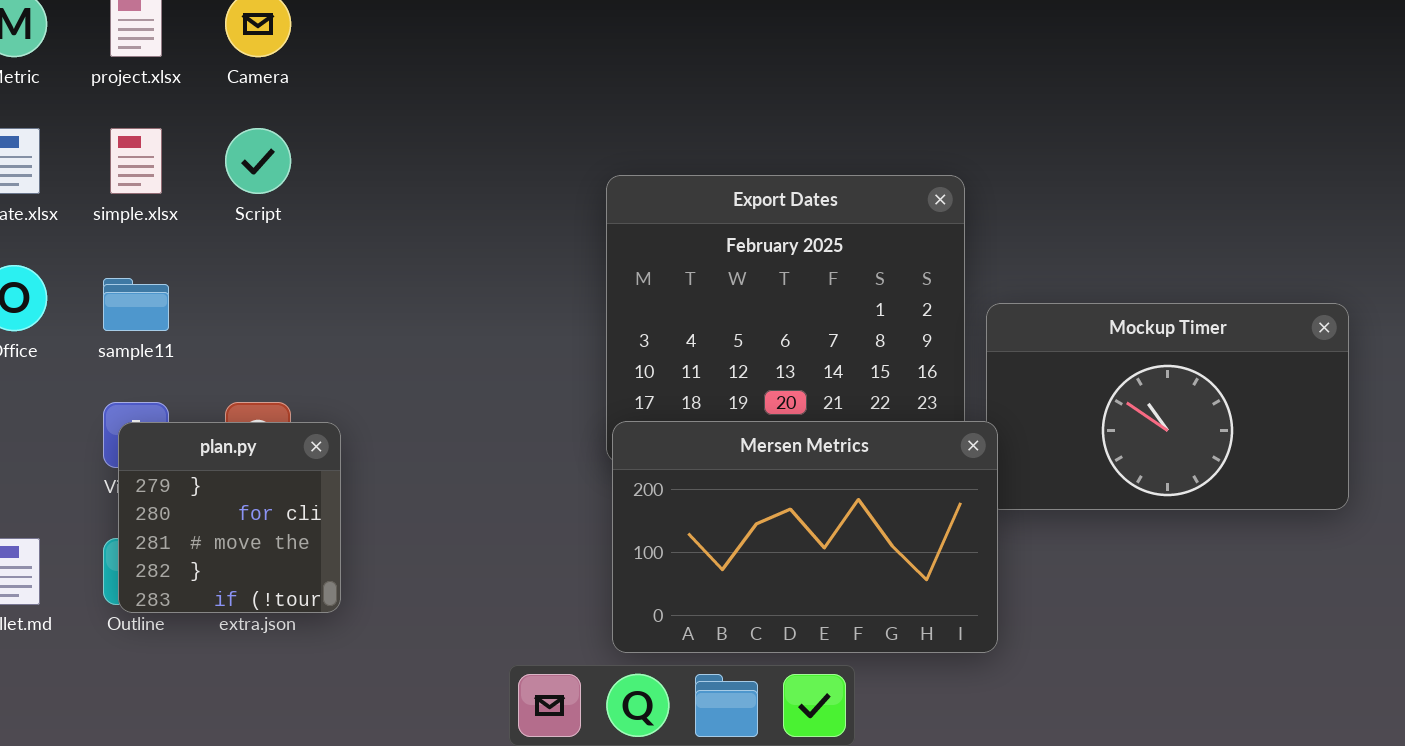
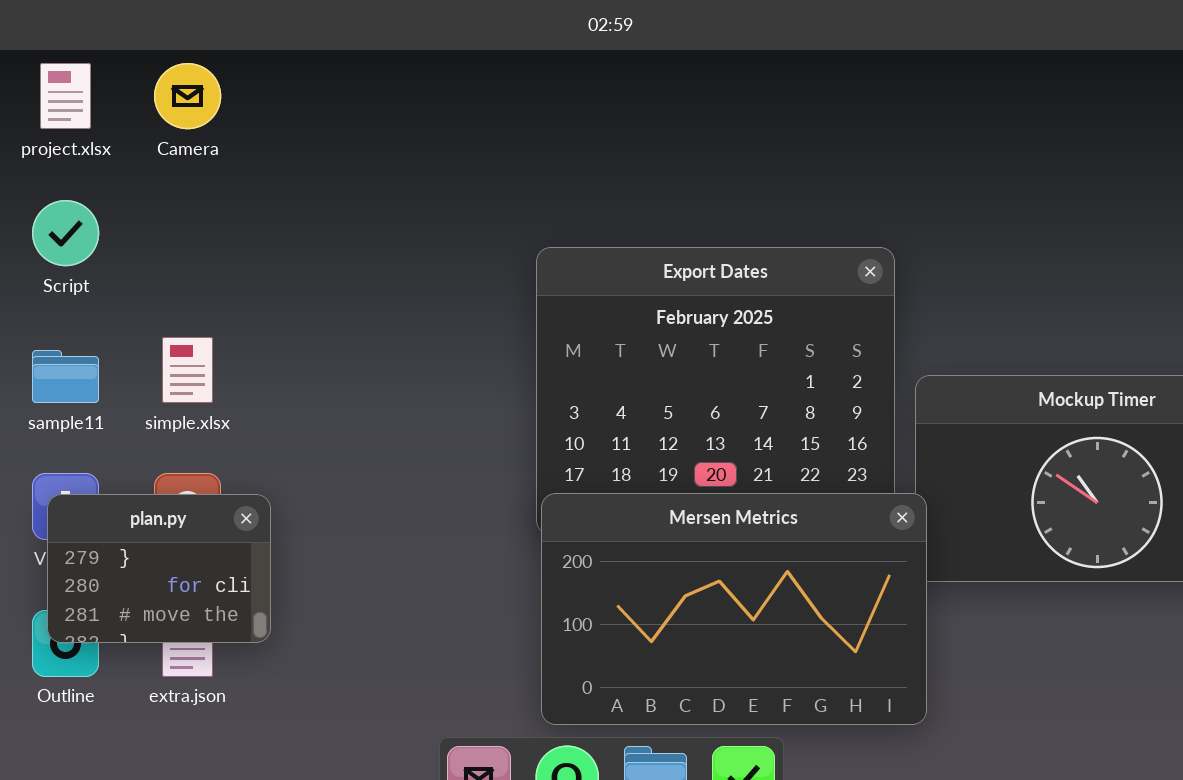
simple.xlsx: [110,128,162,194] -> [162,337,213,403], moved
Script: [225,128,291,194] -> [32,200,99,266], moved
plan.py: [118,422,341,613] -> [47,494,271,643], resized

